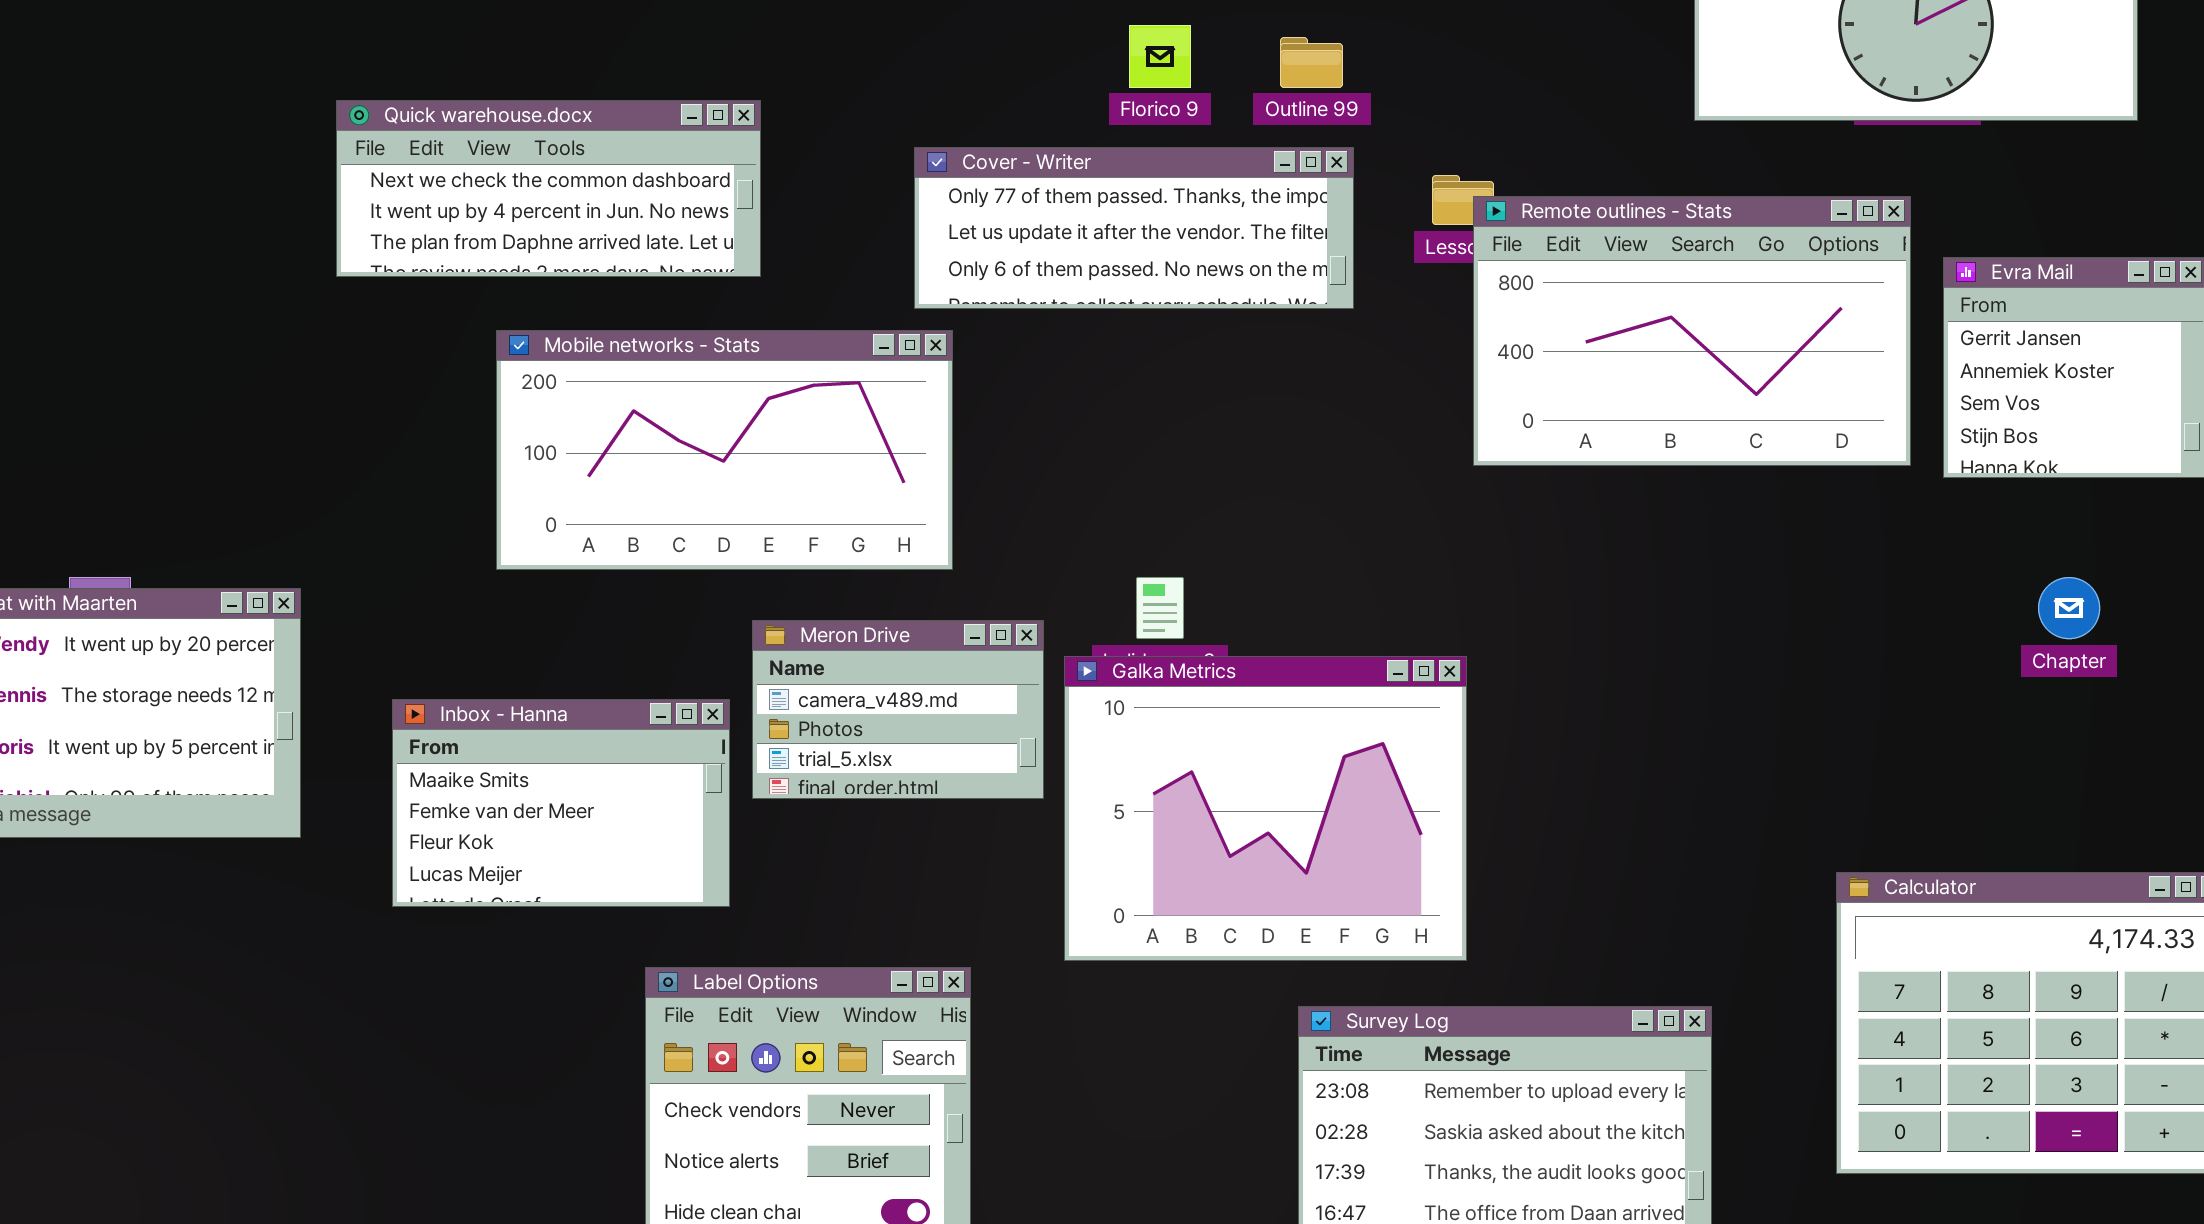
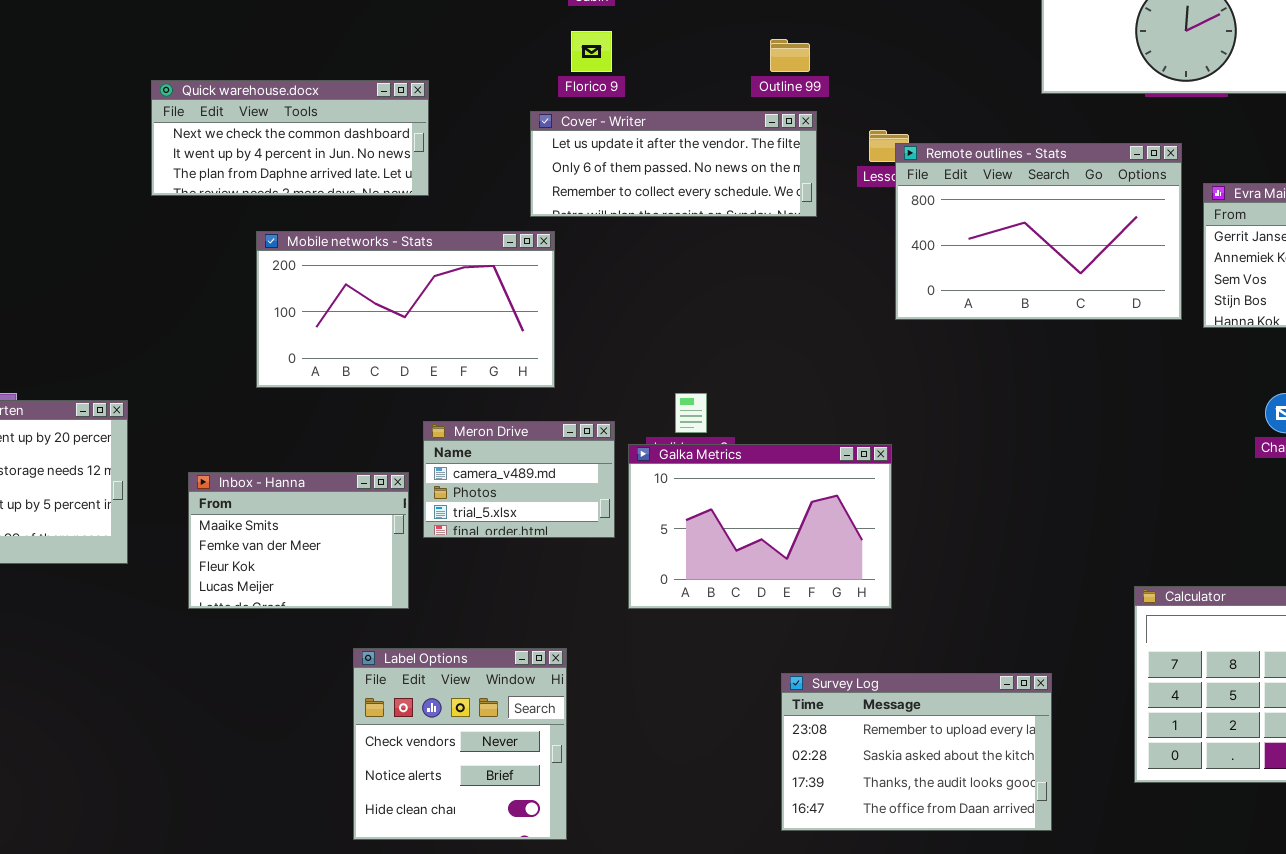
Florico 9: [1129,25,1191,88] -> [571,31,612,72], moved
Cover - Writer: [914,147,1354,309] -> [530,111,817,217], scrolled down 1 row
Galka Metrics: [1064,656,1467,961] -> [628,444,892,609], resized

